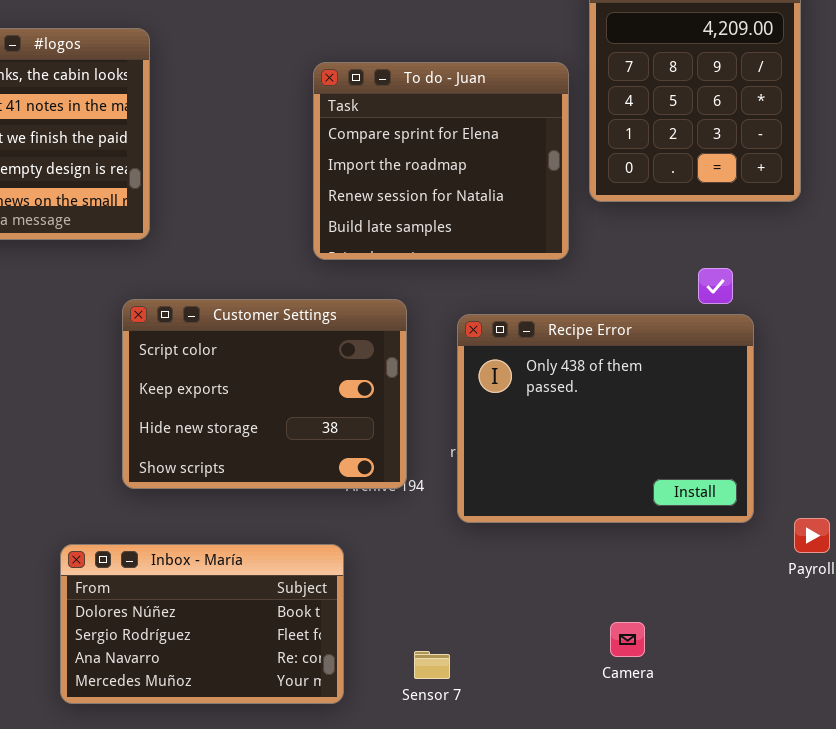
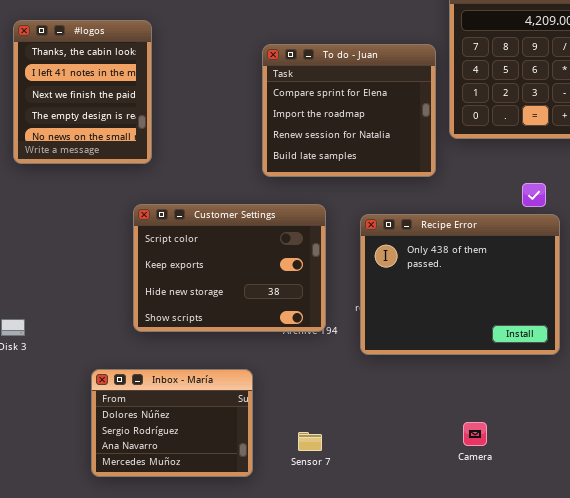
Inbox - María: [60,544,344,704] -> [91,369,253,477], resized
Sensor 7: [414,651,450,679] -> [298,432,322,451], moved

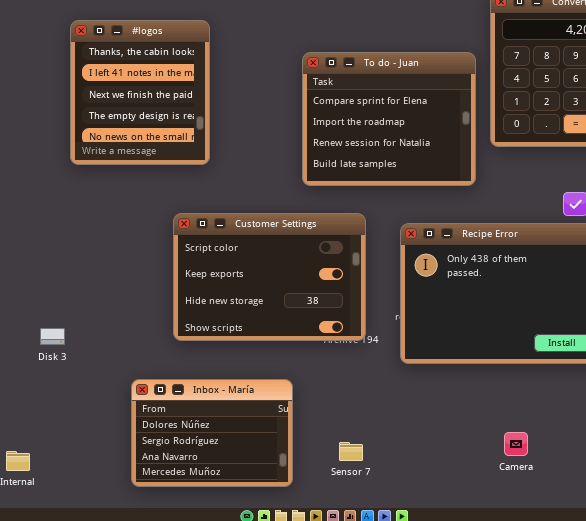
#logos: [13,20,152,164] -> [70,20,210,165], moved

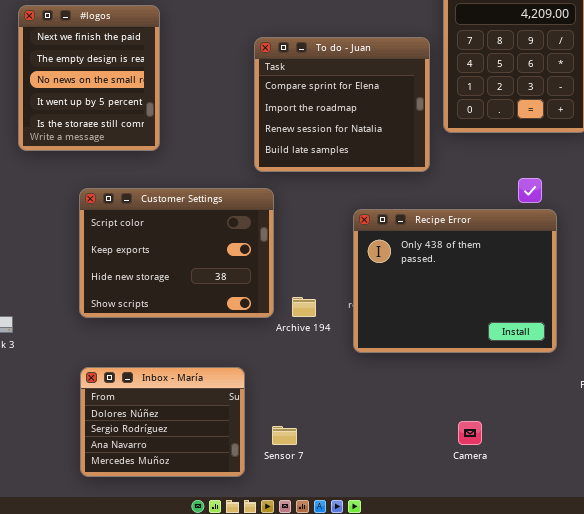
#logos: [70,20,210,165] -> [18,5,160,151], scrolled down 2 rows
Customer Settings: [173,213,366,341] -> [79,188,274,318], moved
Sensor 7: [339,442,363,461] -> [272,426,297,445], moved

